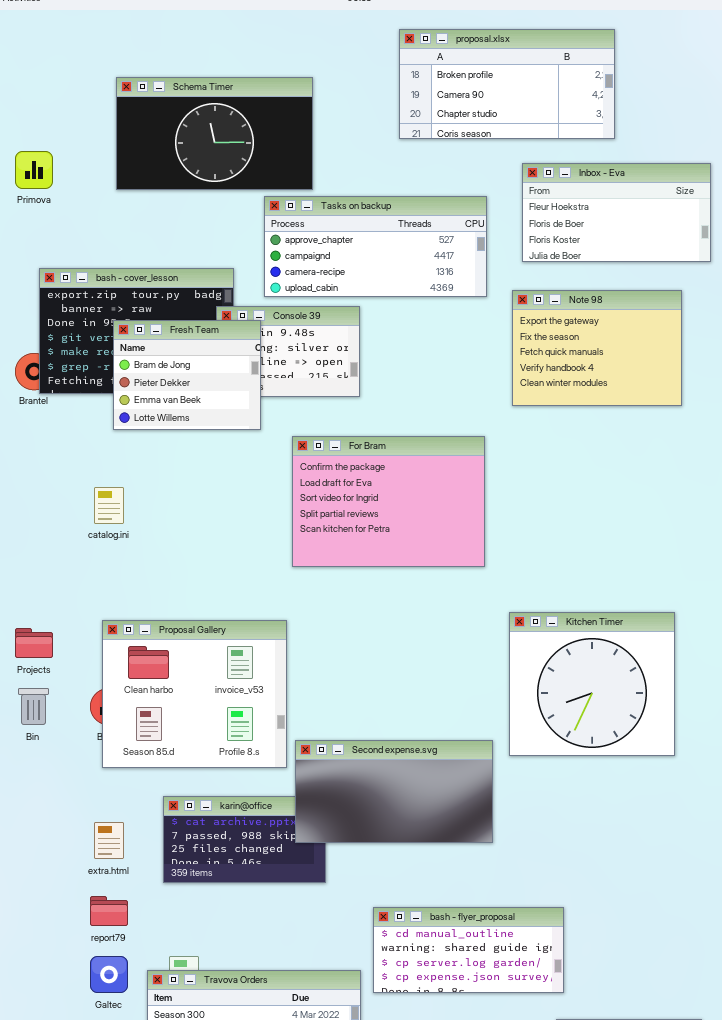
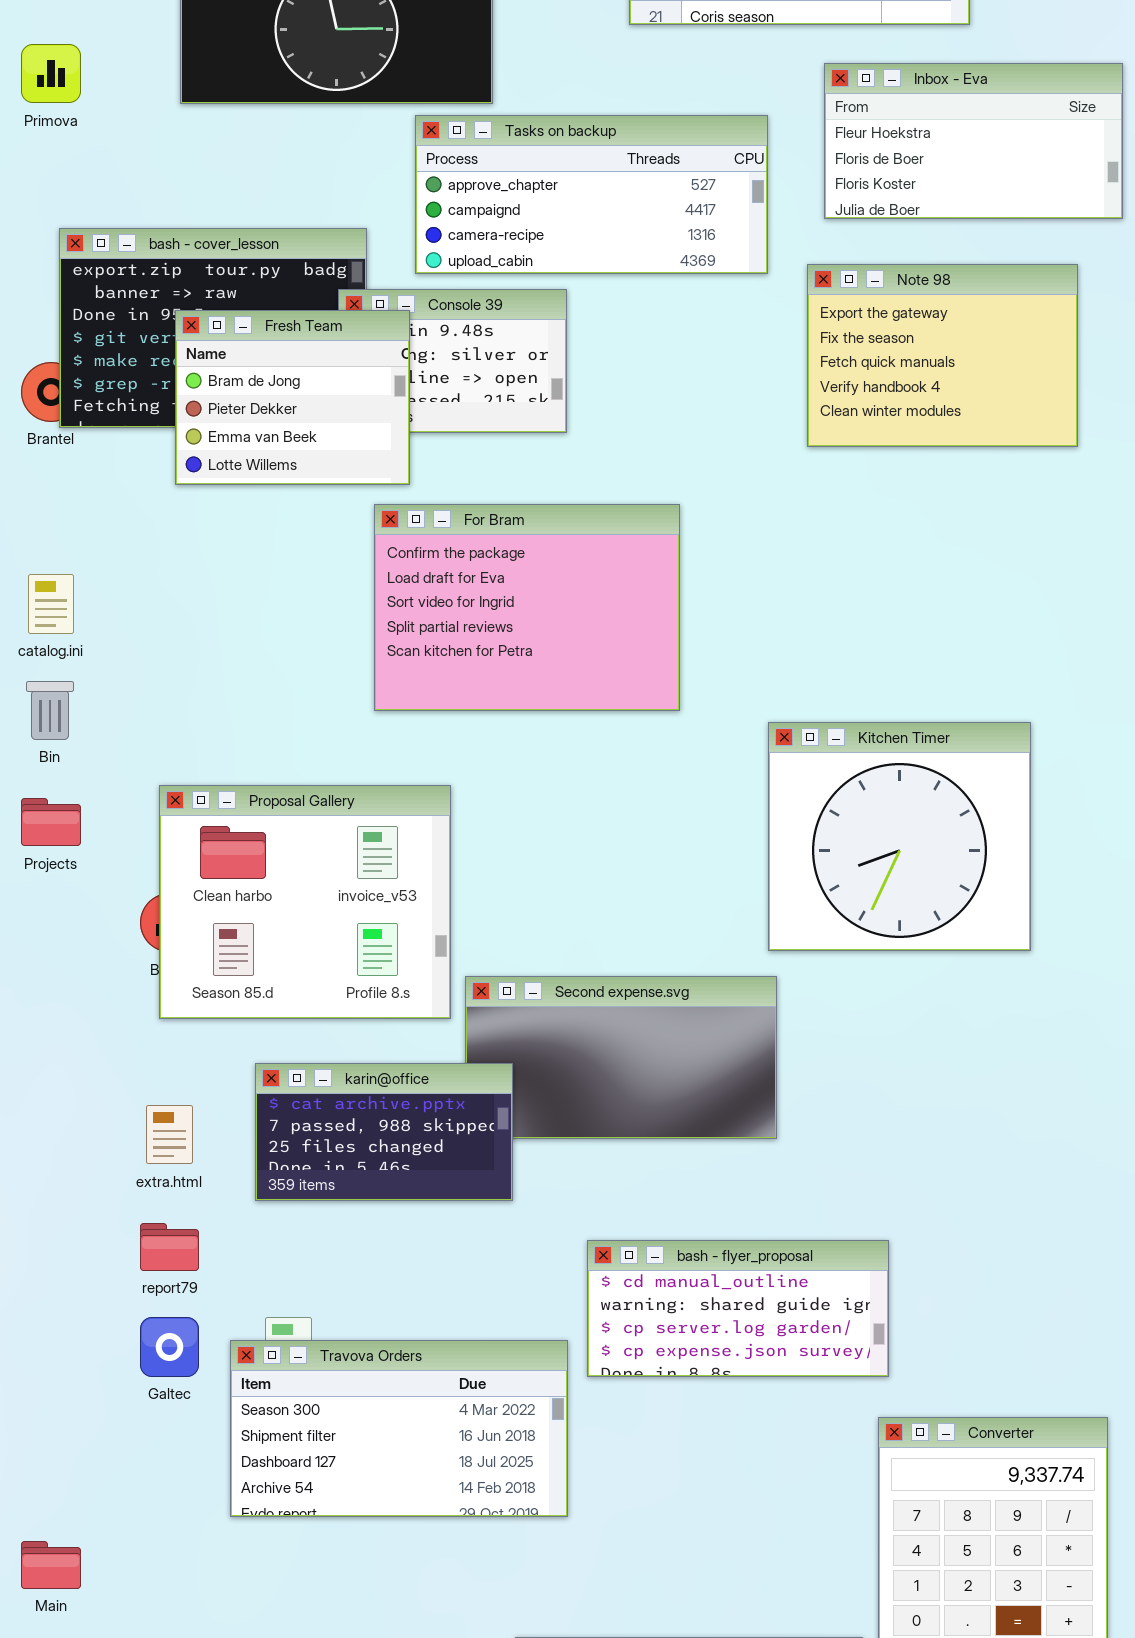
For Bram: [292,436,485,567] -> [374,504,680,711], moved
catalog.ini: [94,487,124,524] -> [28,574,74,634], moved
Kitchen Timer: [509,612,675,756] -> [768,722,1031,951], moved
Bin: [18,688,49,725] -> [26,681,74,740], moved
karin@office: [163,796,326,883] -> [255,1063,513,1201], raised

